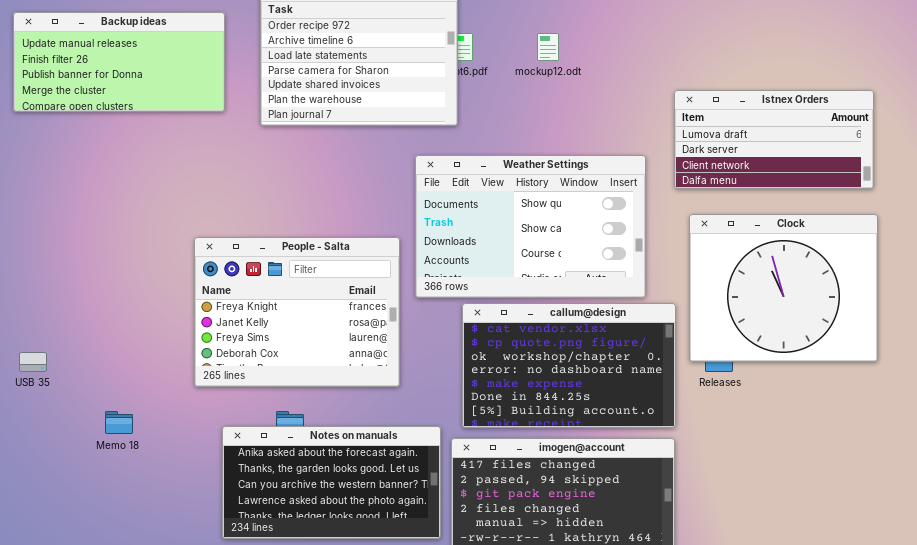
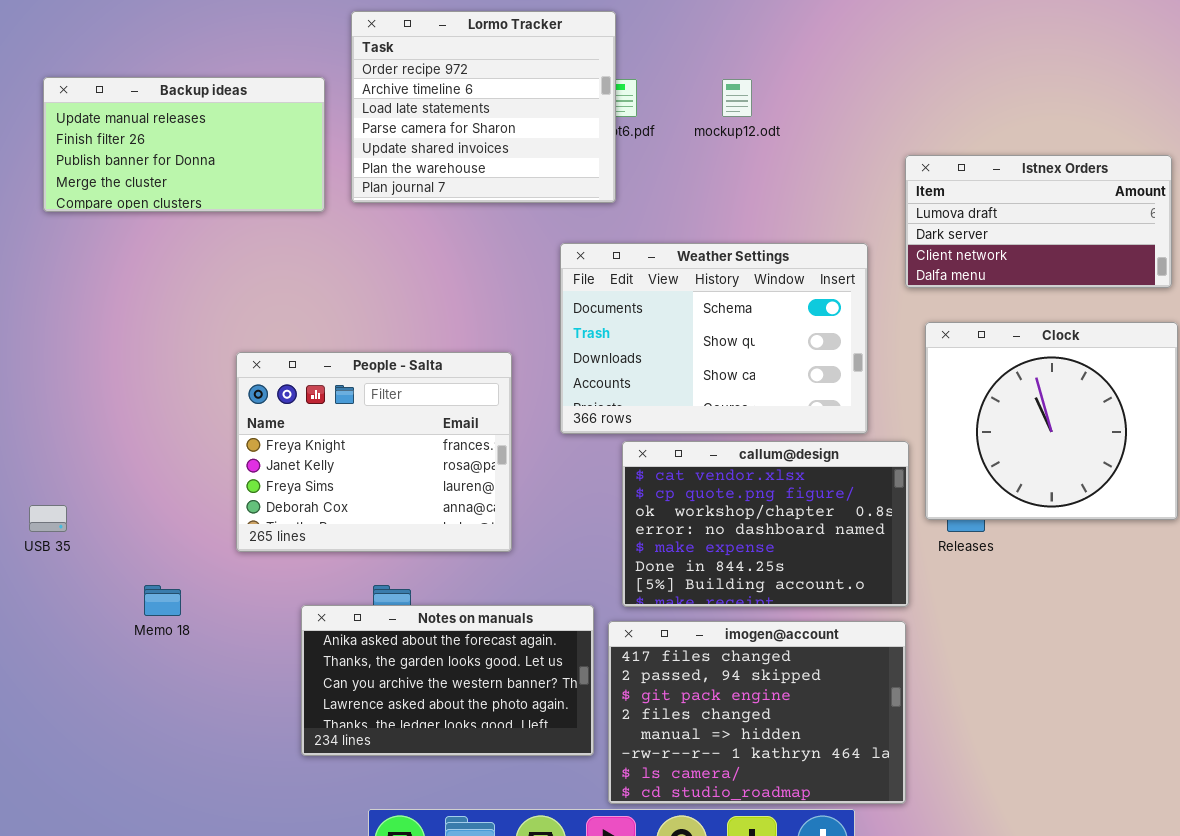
Backup ideas: [13,12,225,112] -> [43,77,325,212], moved
Weather Settings: [415,155,646,298] -> [560,243,868,434], scrolled up 1 row
People - Salta: [194,237,400,387] -> [236,352,512,552], moved

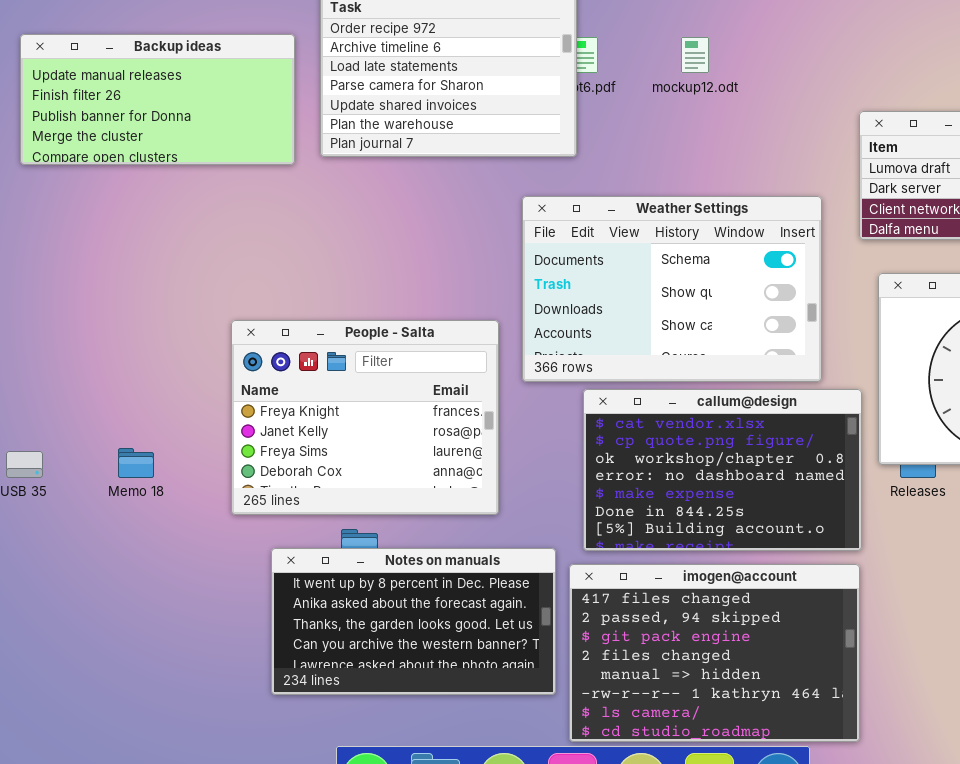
People - Salta: [236,352,512,552] -> [231,320,499,515], moved
Memo 18: [144,585,181,616] -> [118,448,154,478], moved
Notes on manuals: [301,605,594,756] -> [271,548,556,695], scrolled up 1 row

